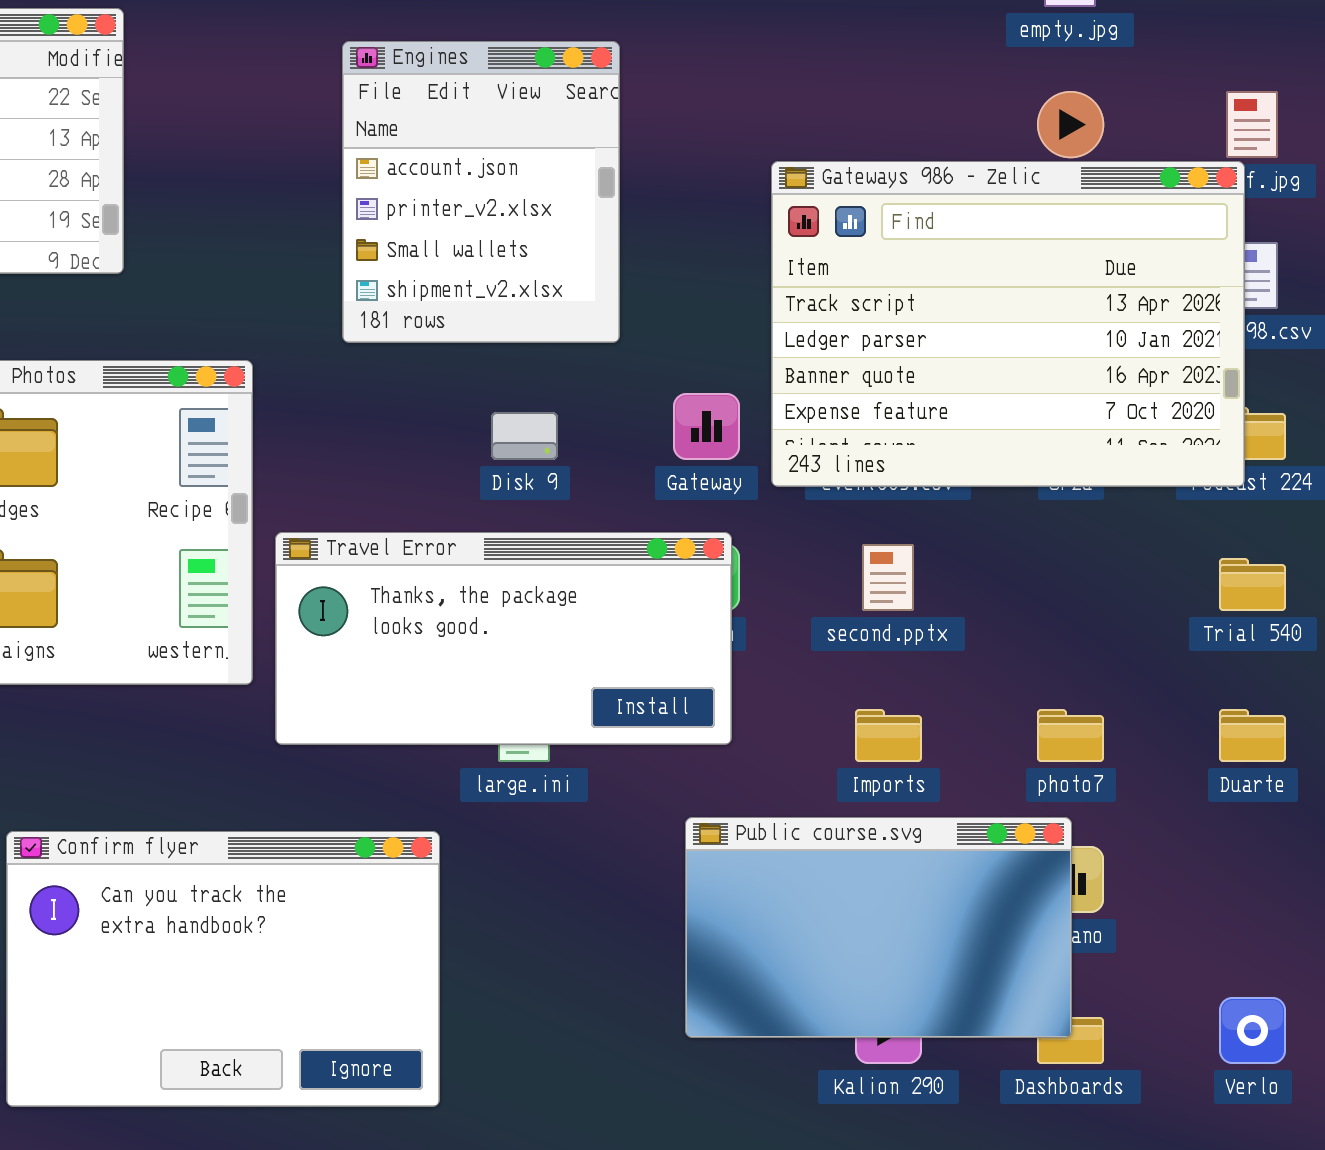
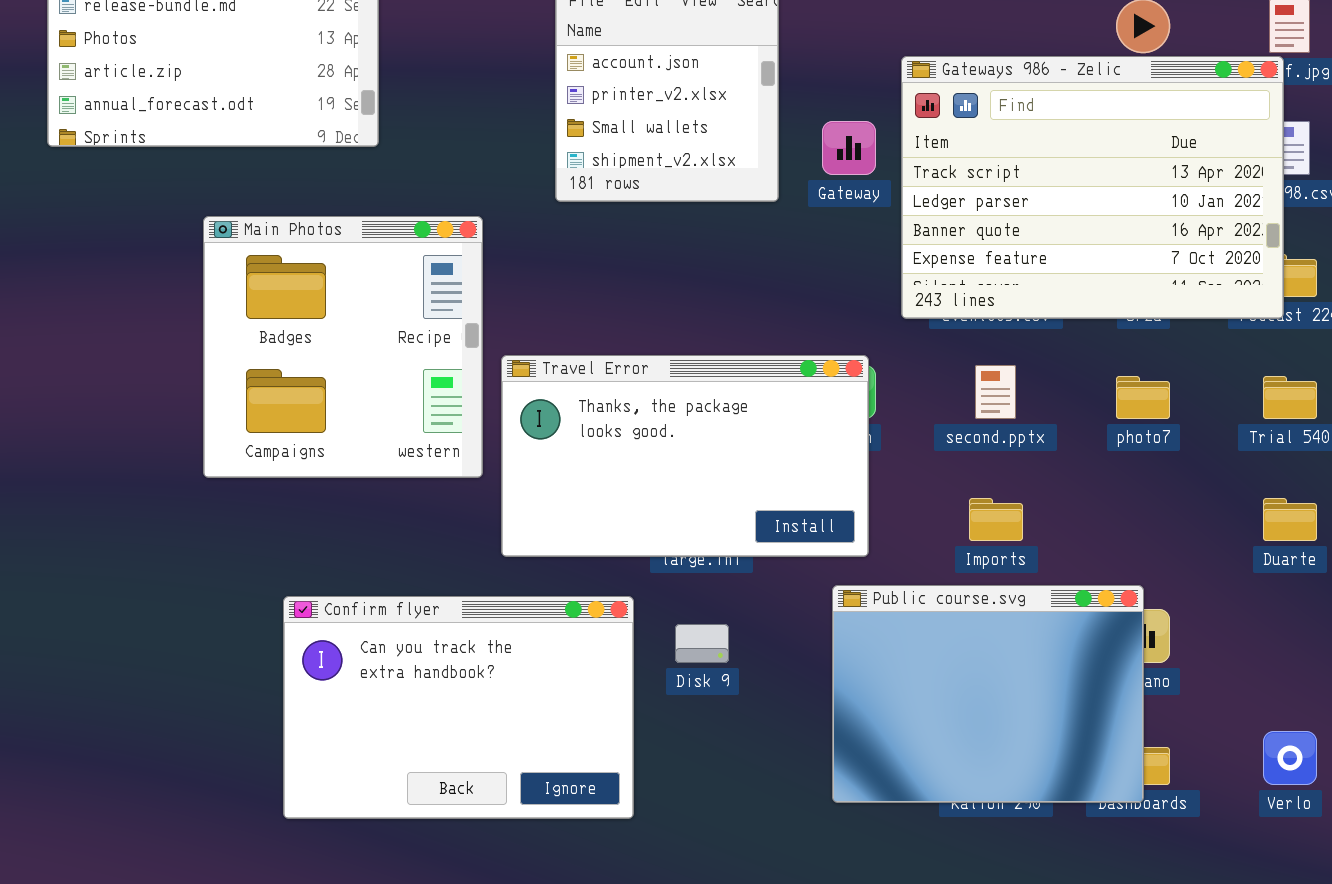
Gateway: [673,393,740,460] -> [822,121,876,175], moved
Disk 9: [491,412,558,460] -> [675,624,729,663], moved
Travel Error: [275,532,732,745] -> [501,355,869,557], resized
photo7: [1037,709,1104,762] -> [1116,376,1170,419], moved
Public course.svg: [685,817,1072,1038] -> [832,585,1144,803], resized

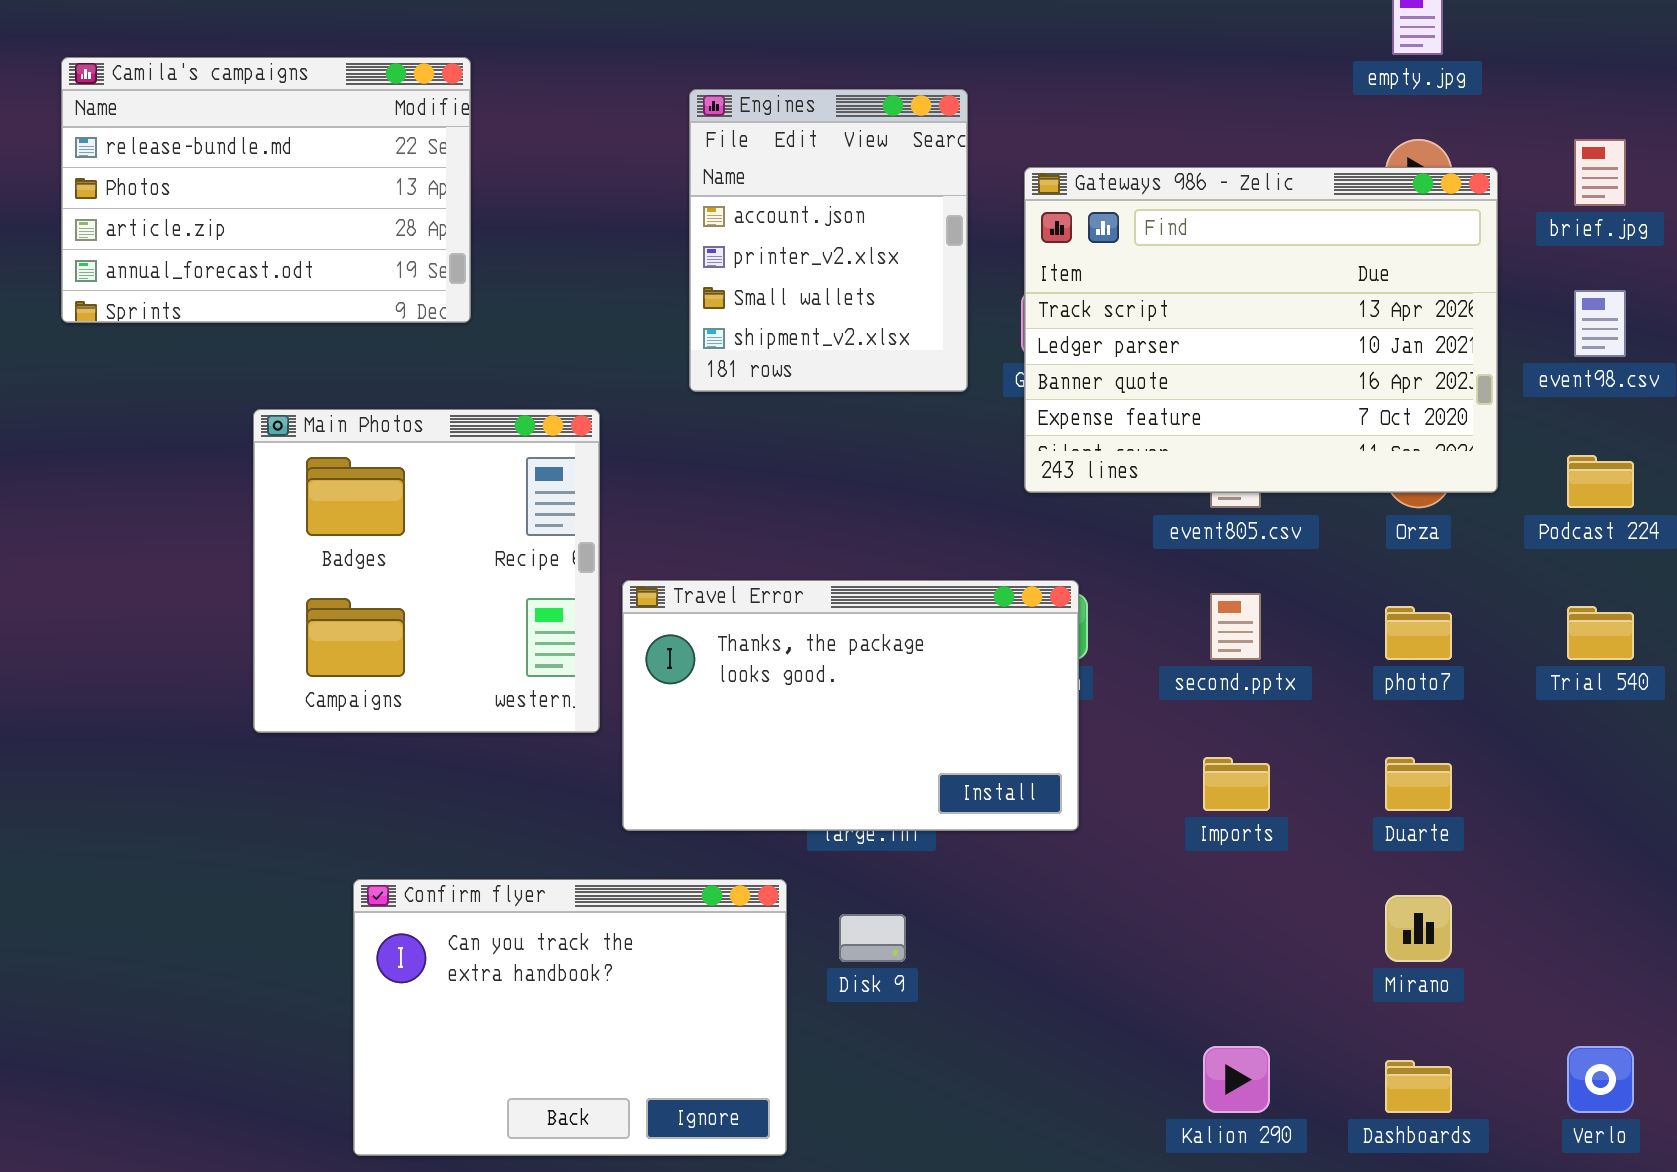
Gateways 986 - Zelic: [901,56,1284,319] -> [1024,167,1498,493], moved
Duarte: [1263,498,1317,541] -> [1385,757,1452,811], moved
Public course.svg: [832,585,1144,803] -> none, closed

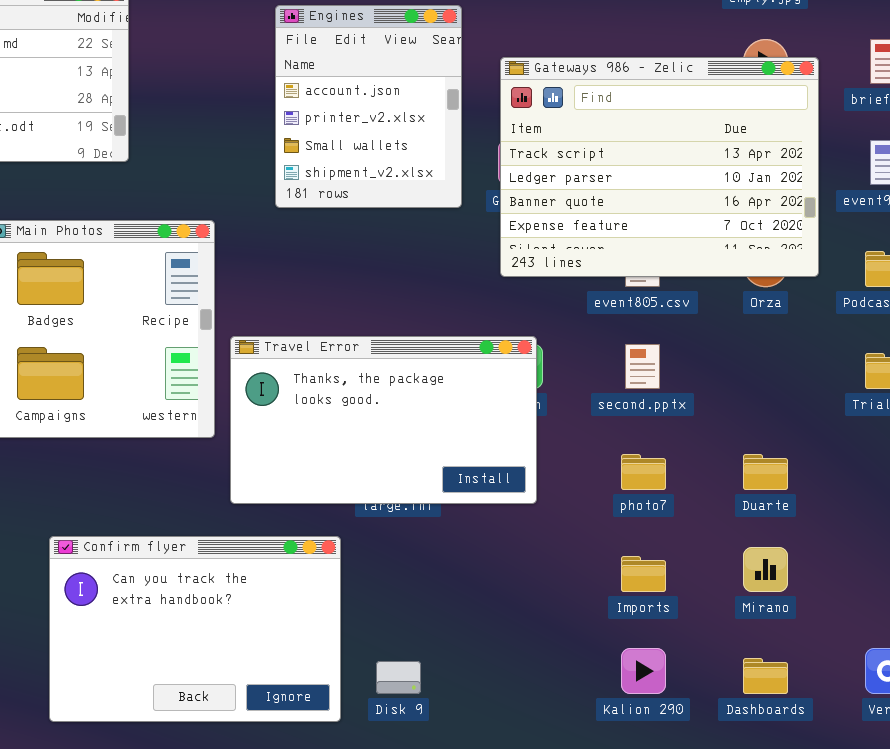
photo7: [1385,606,1452,660] -> [621,454,666,490], moved
Imports: [1203,757,1270,811] -> [621,556,666,592], moved
Disk 9: [839,914,906,962] -> [376,661,421,694], moved

